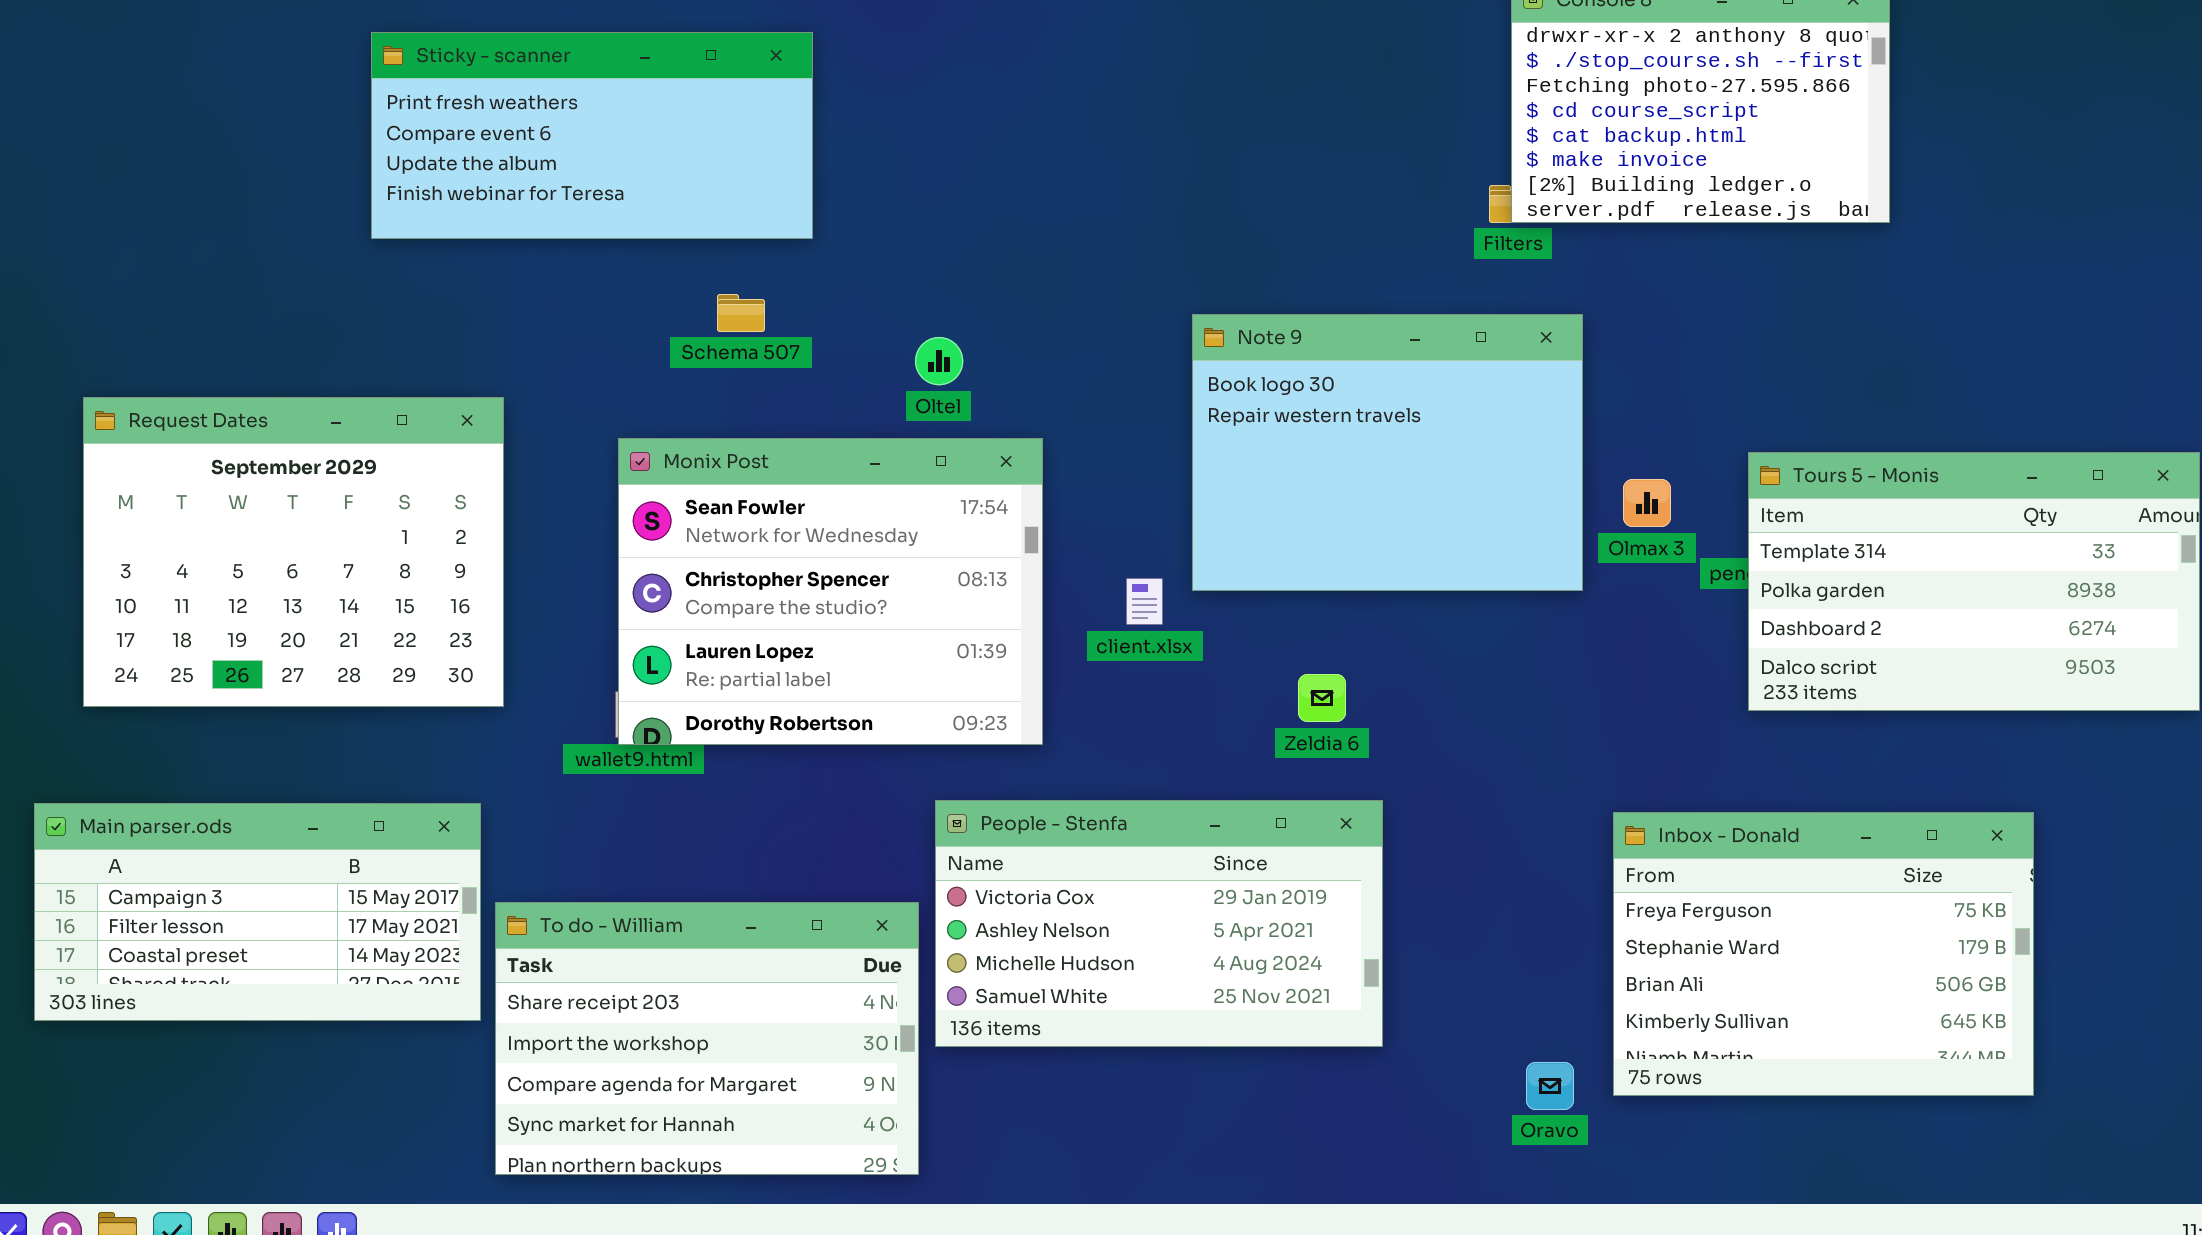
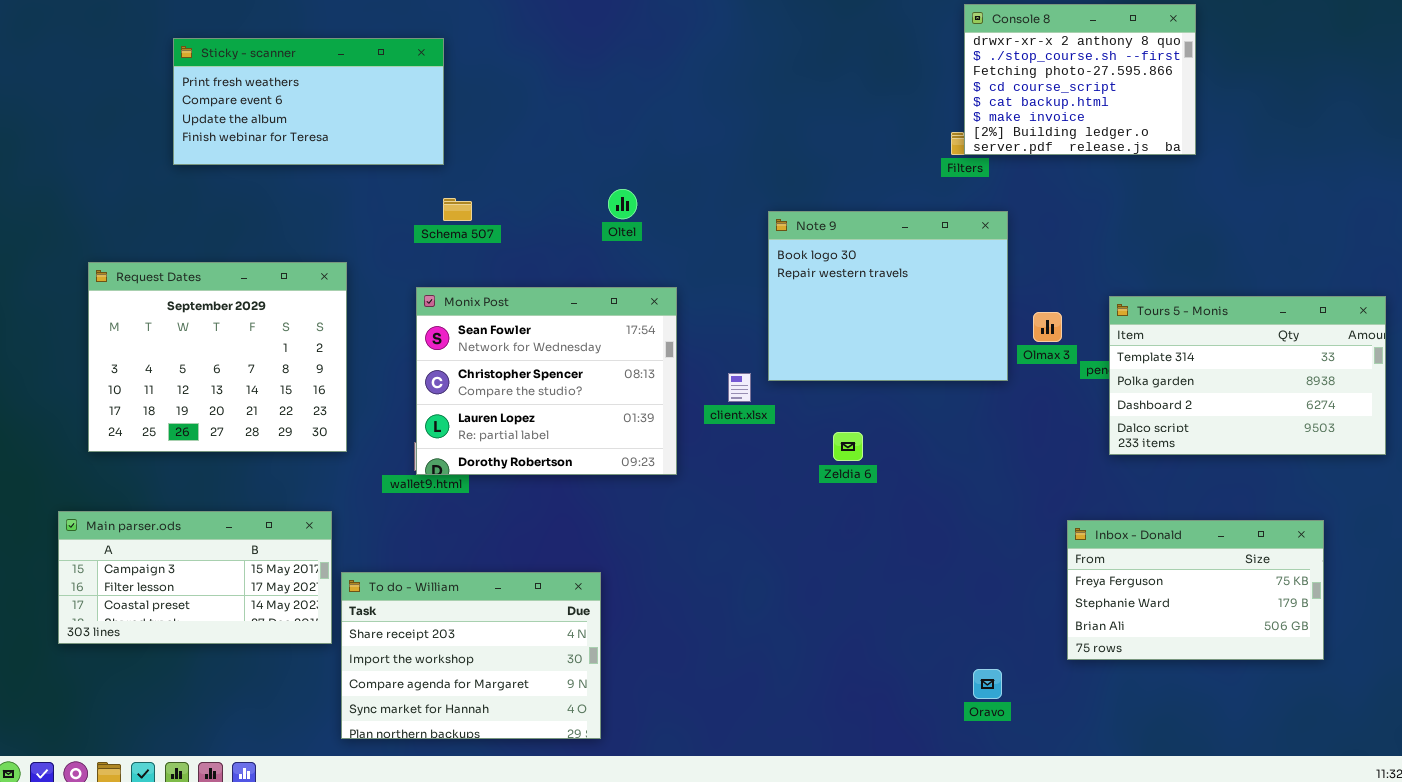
Sticky - scanner: [371,32,813,239] -> [173,38,444,165], moved
Schema 507: [717,294,765,332] -> [443,198,472,221], moved
Oltel: [915,337,963,385] -> [608,189,637,219], moved
People - Stenfa: [935,800,1383,1047] -> none, closed
Inbox - Donald: [1613,812,2034,1096] -> [1067,520,1324,660], moved, resized

